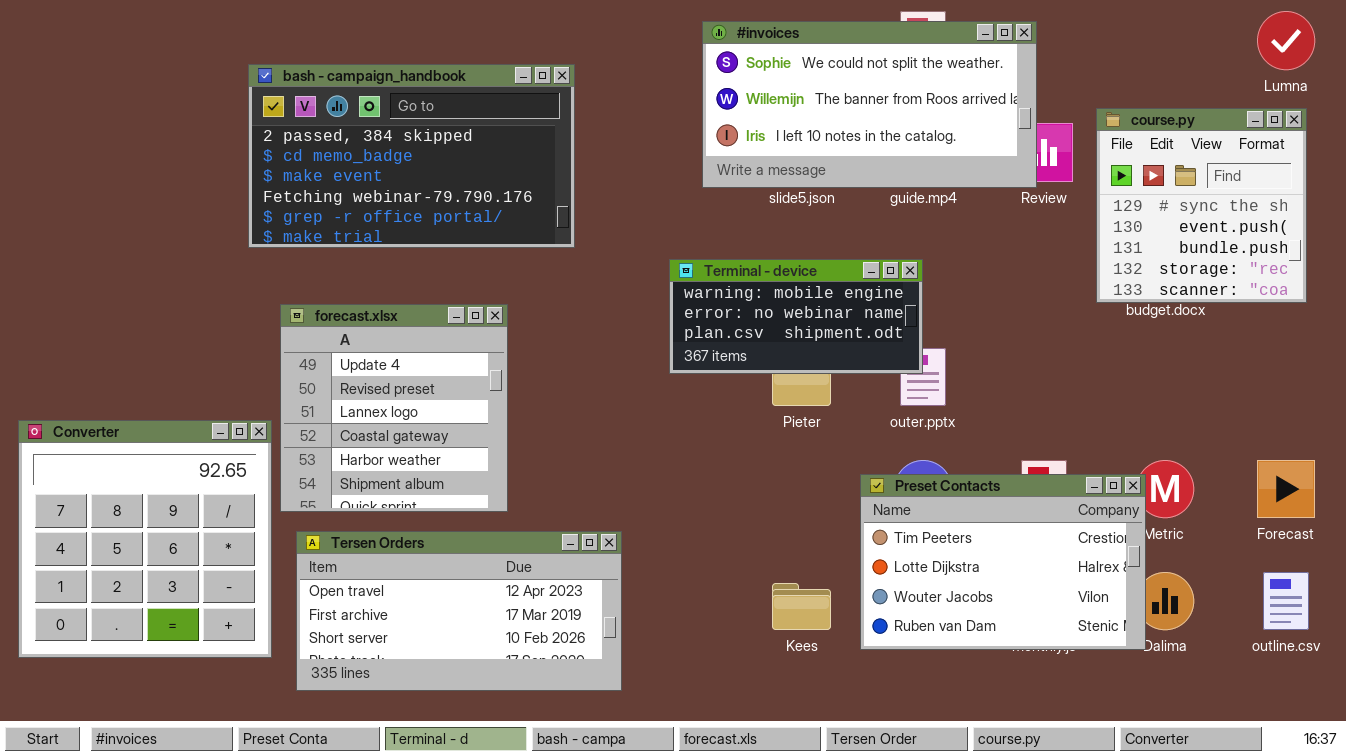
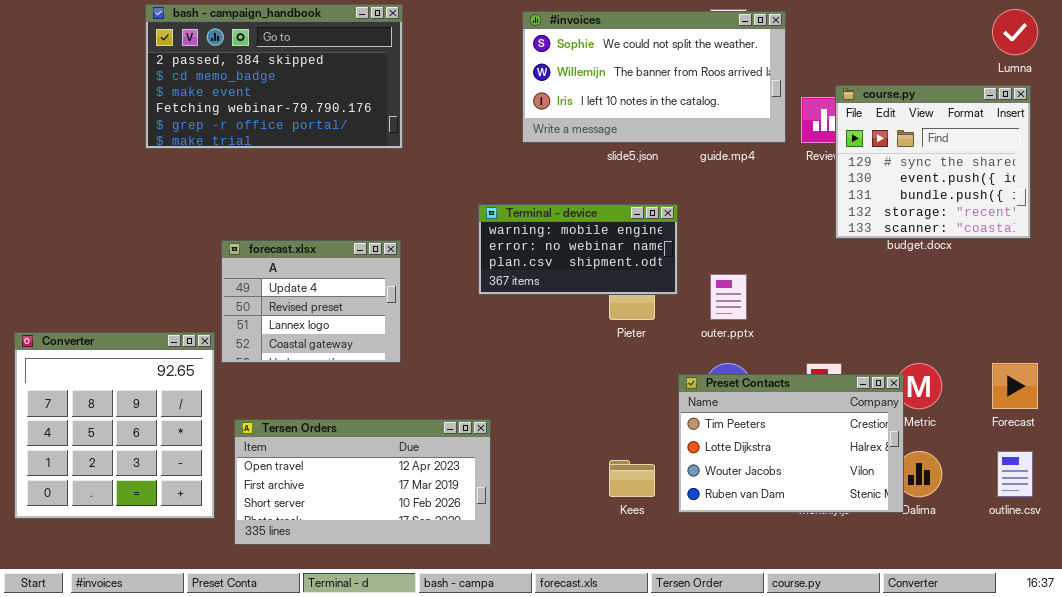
#invoices: [702,21,1037,188] -> [522,11,786,143], moved
bash - campaign_handbook: [248,64,575,248] -> [145,4,403,149], moved
course.py: [1096,108,1307,303] -> [835,85,1031,239], resized
Terminal - device: [669,259,923,374] -> [478,204,678,295], moved
forecast.xlsx: [280,304,508,512] -> [221,240,401,363], resized

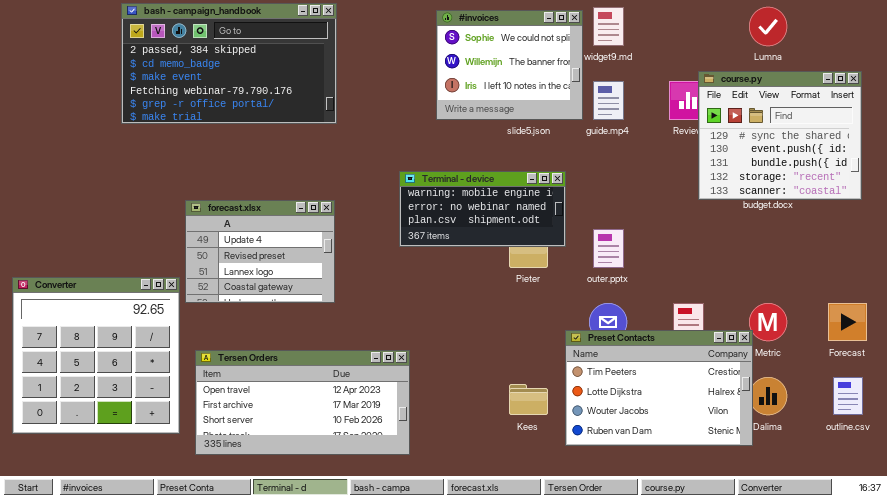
Lumna: [992,9,1038,55] -> [749,7,787,46], moved
#invoices: [522,11,786,143] -> [436,10,583,120], resized
Preset Contacts: [678,374,904,513] -> [565,330,753,446], moved

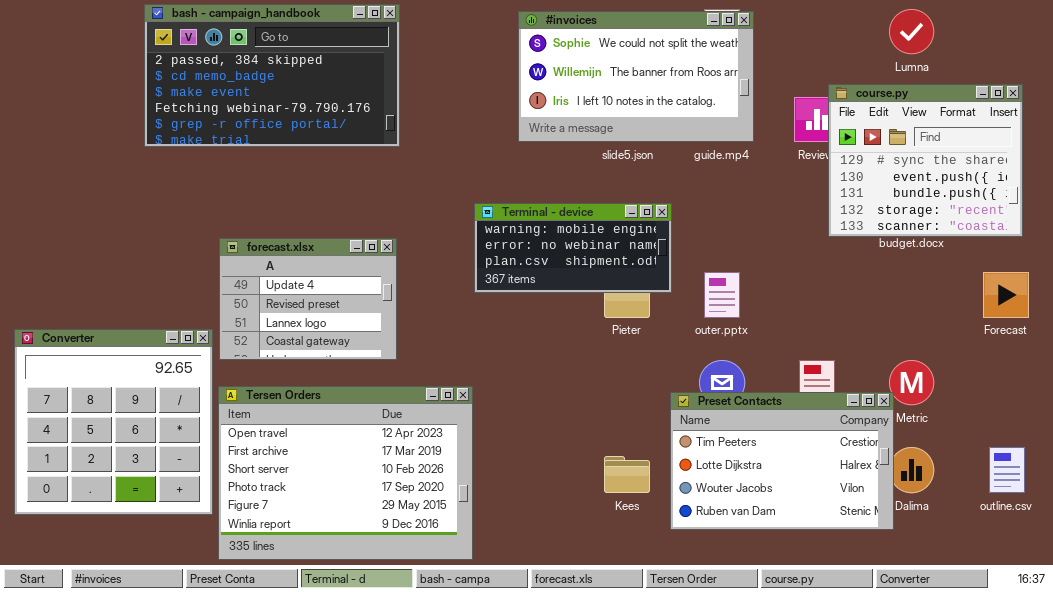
#invoices: [436,10,583,120] -> [518,11,754,142], resized
Forecast: [828,303,867,341] -> [983,272,1029,318], moved
Tersen Orders: [195,350,410,455] -> [218,386,473,560], moved, resized

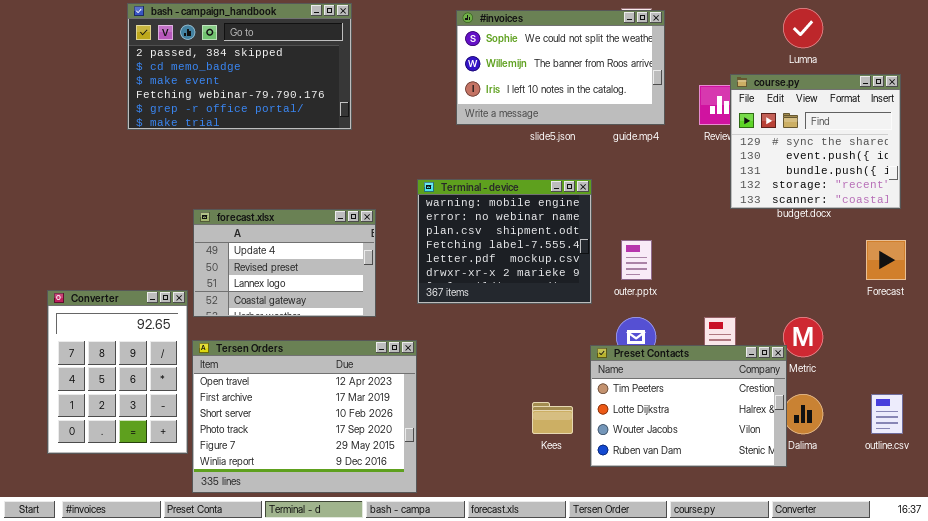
Terminal - device: [474,203,672,293] -> [417,179,592,304], resized
forecast.xlsx: [219,238,397,360] -> [193,209,376,317], resized
Converter: [14,329,213,515] -> [47,290,188,454], resized

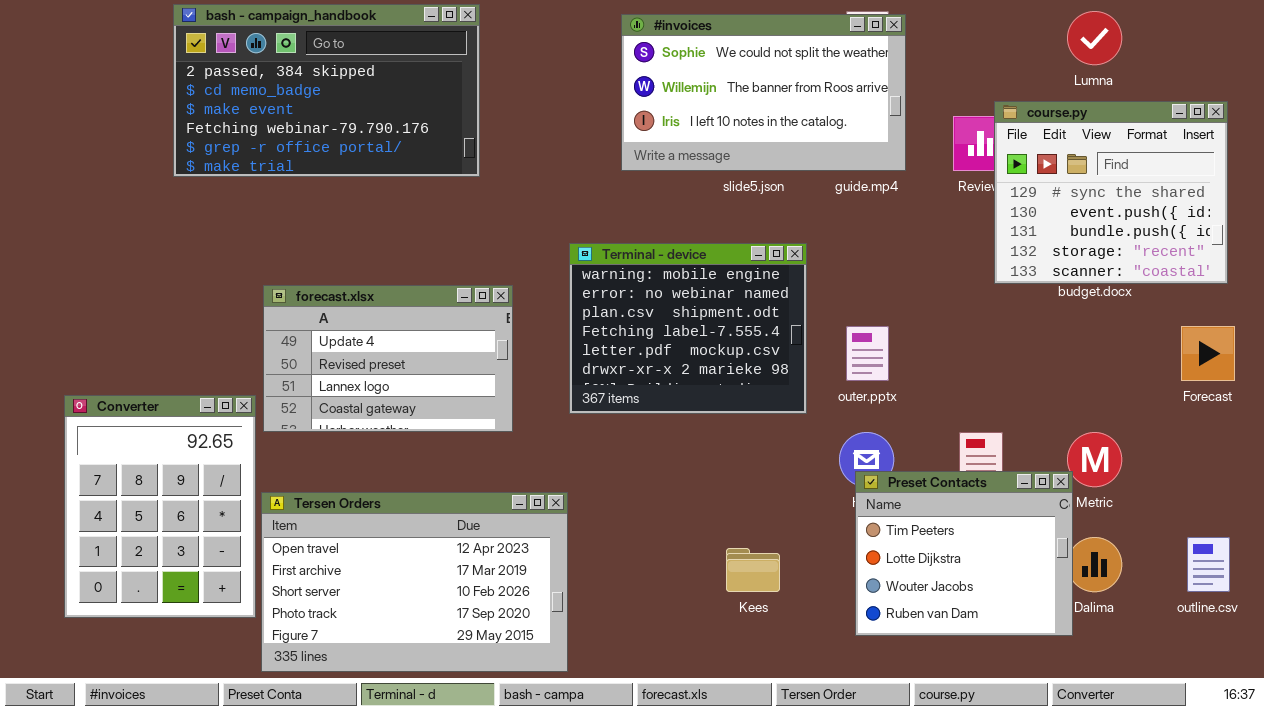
Tersen Orders: [192,340,417,493] -> [261,492,568,672], resized
Preset Contacts: [590,345,787,467] -> [855,471,1073,636], resized

